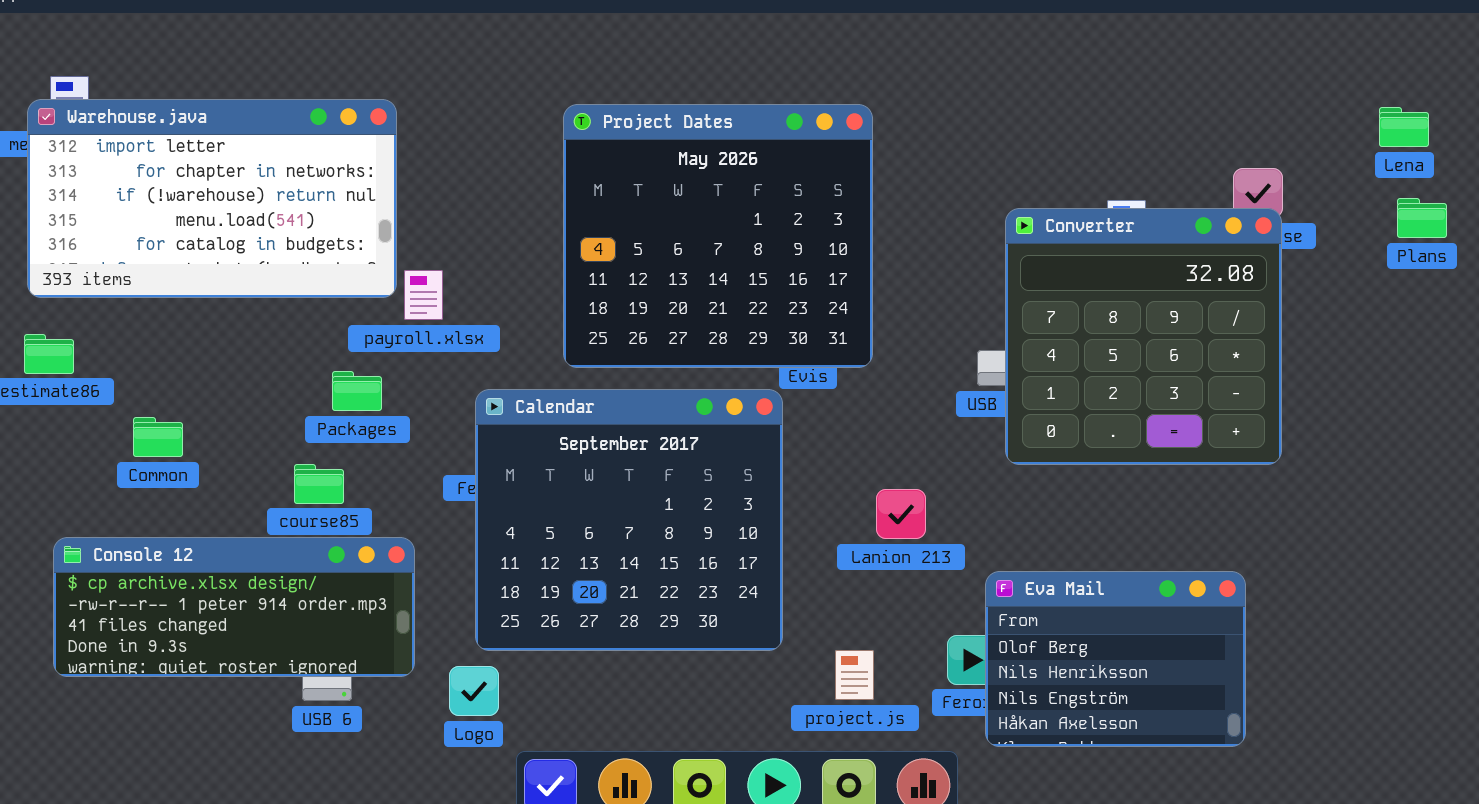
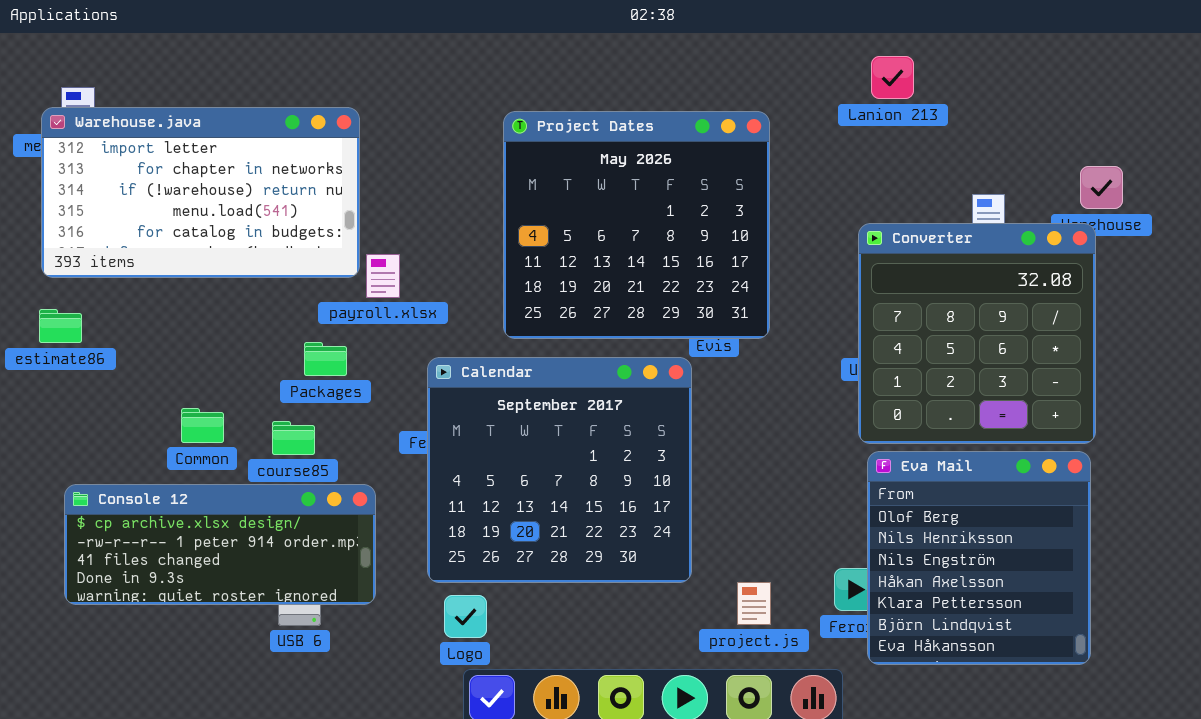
Converter: [1005,208,1282,465] -> [858,223,1096,444], moved
Common: [133,417,183,457] -> [181,408,224,443], moved
Lanion 213: [876,489,926,539] -> [871,56,914,99], moved
Eva Mail: [985,571,1246,747] -> [867,451,1091,665], resized
Logo: [449,666,499,716] -> [444,595,487,638], moved

